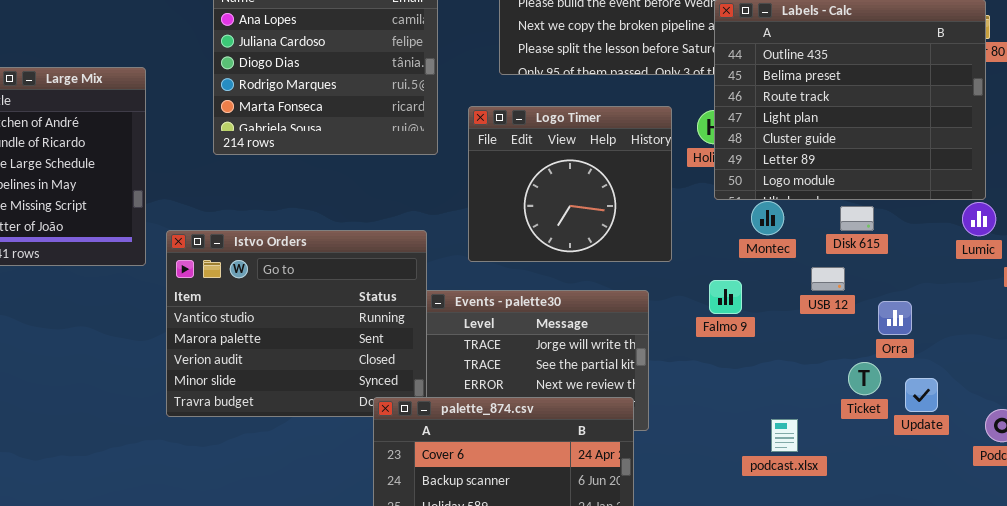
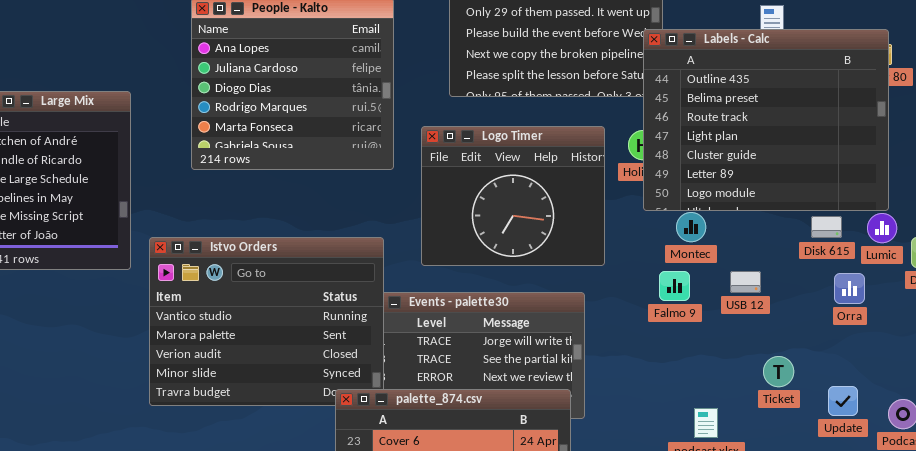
Disk 615: [840,206,874,231] -> [811,216,842,238], moved
Falmo 9: [709,280,742,314] -> [659,271,690,301], moved
Orra: [878,301,912,335] -> [834,273,865,304], moved
Update: [905,378,938,412] -> [828,386,858,416], moved

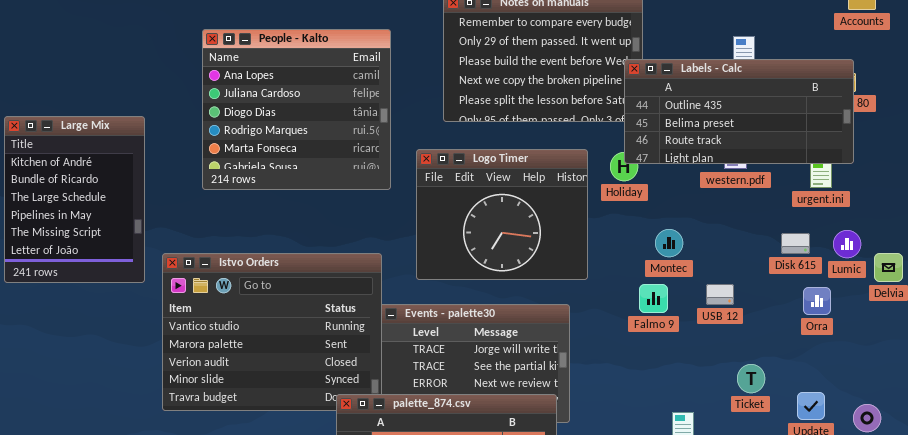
Labels - Calc: [643,29,889,211] -> [624,59,854,164], resized

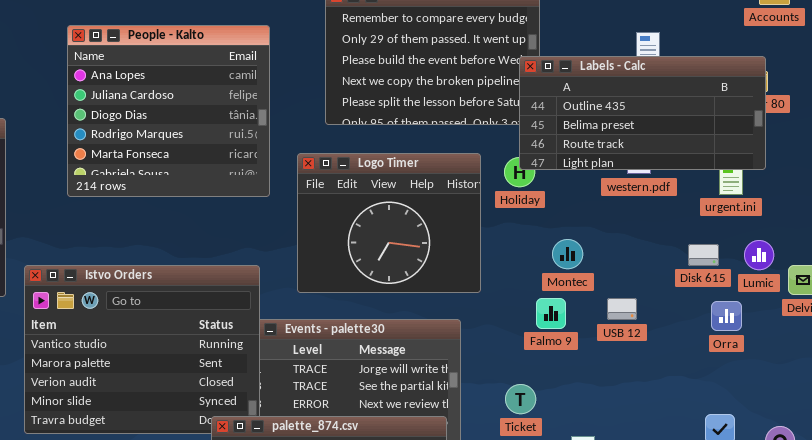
Ticket: [737,364,765,393] -> [505,384,536,414], moved

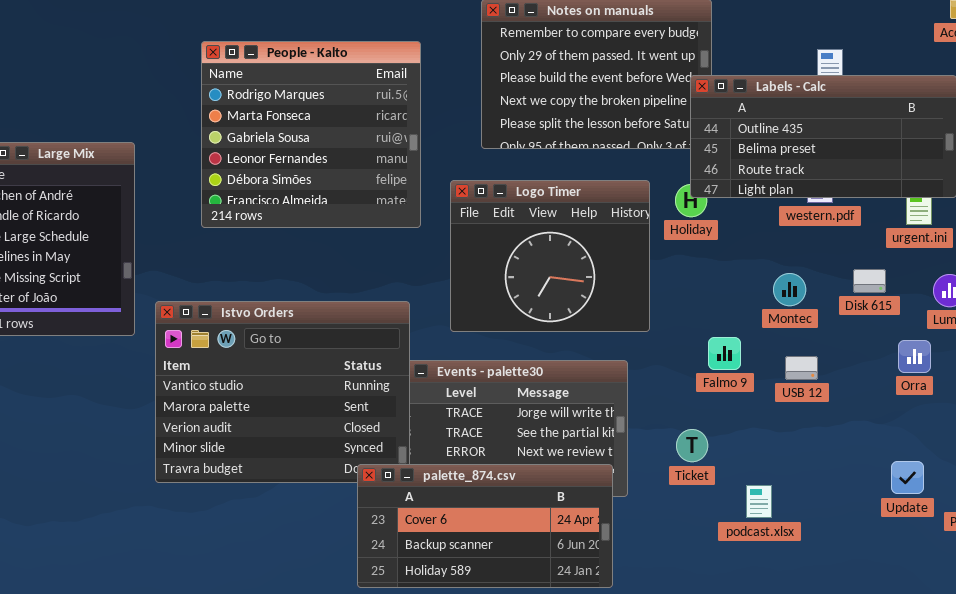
People - Kalto: [67,25,270,197] -> [201,41,421,228], scrolled down 3 rows
Montec: [552,239,583,269] -> [773,273,806,306], moved
Disk 615: [688,244,719,266] -> [853,269,886,293], moved
USB 12: [607,298,637,320] -> [785,356,818,380], moved

